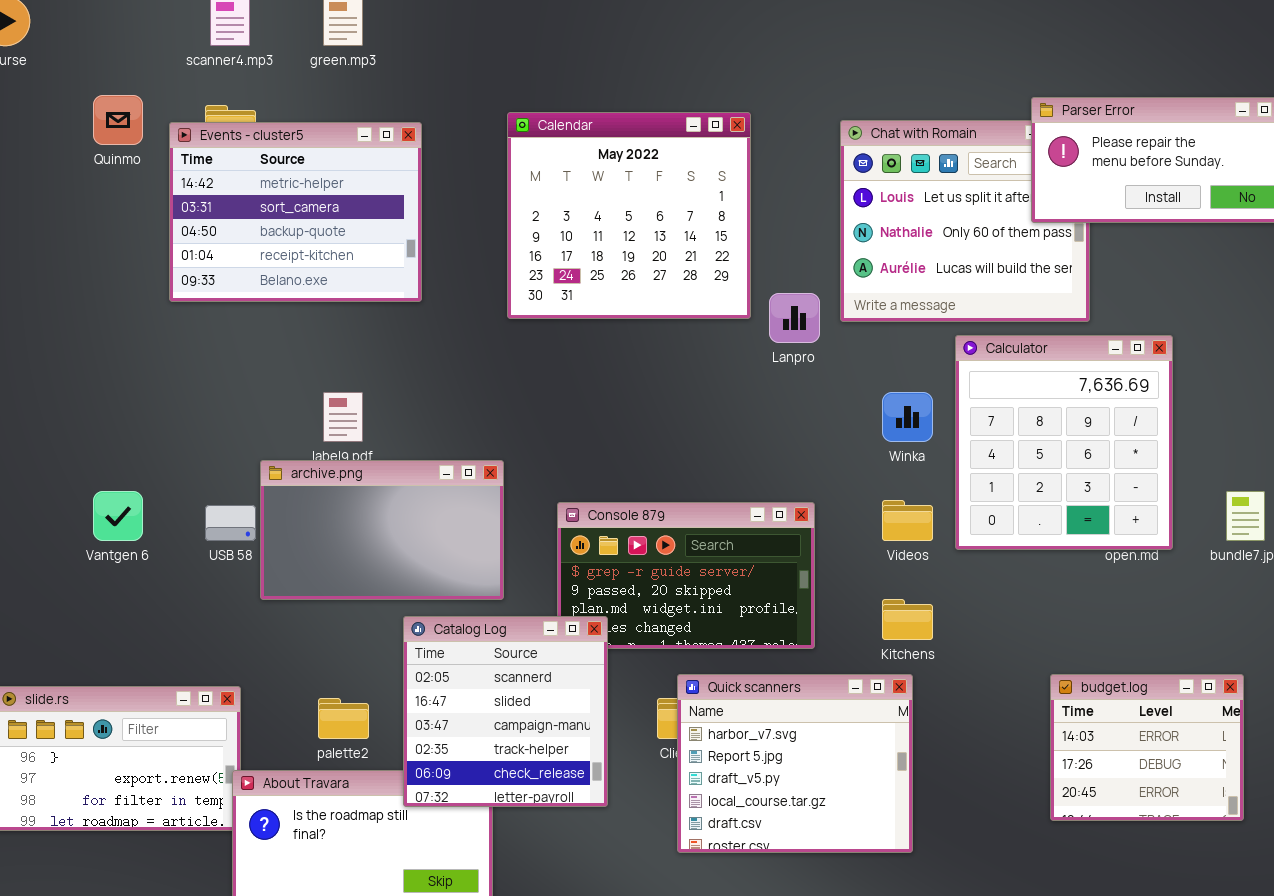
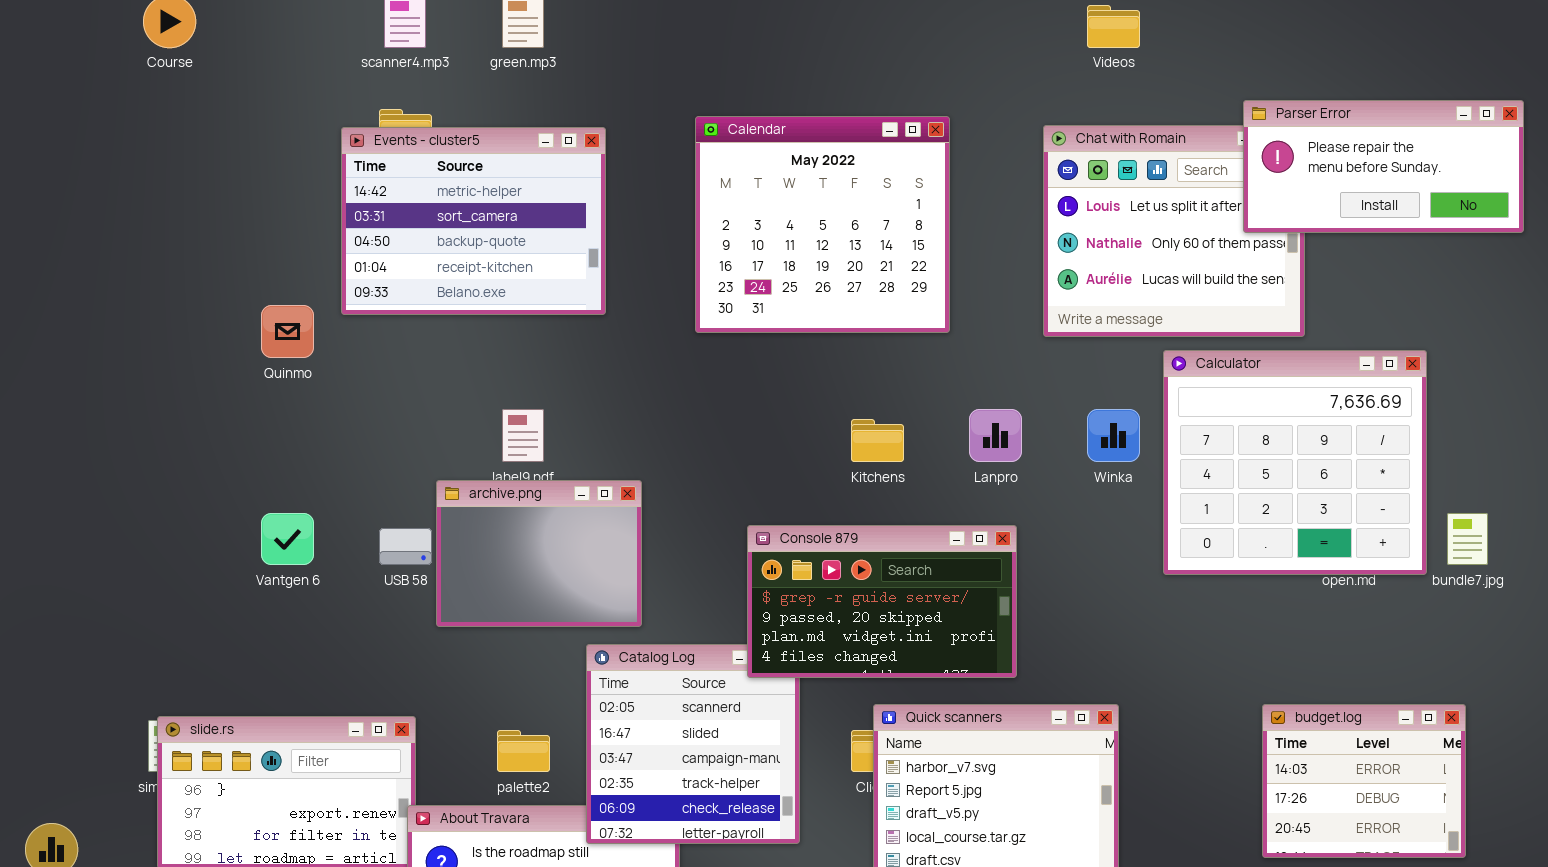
Quinmo: [93,95,143,145] -> [261,305,314,358], moved
Lanpro: [769,293,820,343] -> [969,409,1022,462], moved
Calculator: [955,335,1173,550] -> [1163,350,1427,575], resized
archive.png: [260,460,504,600] -> [436,480,642,627], resized
Videos: [882,500,933,541] -> [1087,5,1140,48], moved
Console 879: [557,502,815,649] -> [747,525,1017,678], raised
Kitchens: [882,599,933,640] -> [851,419,904,462], moved

